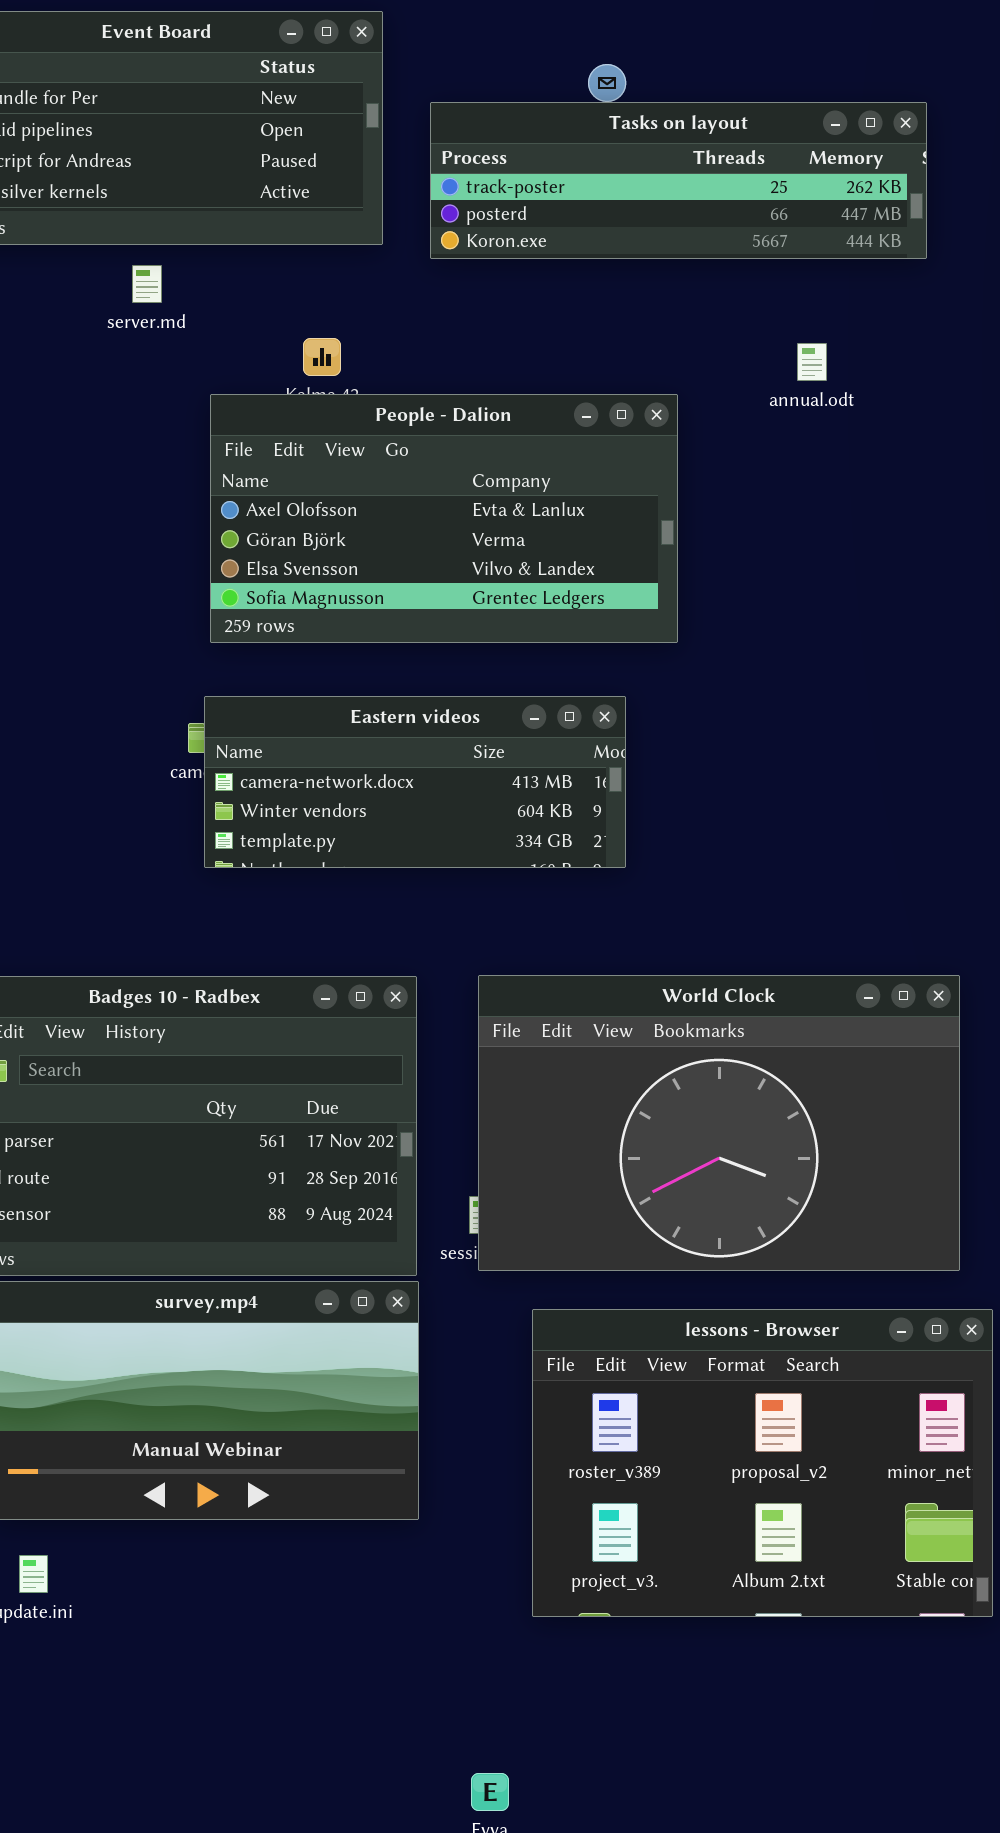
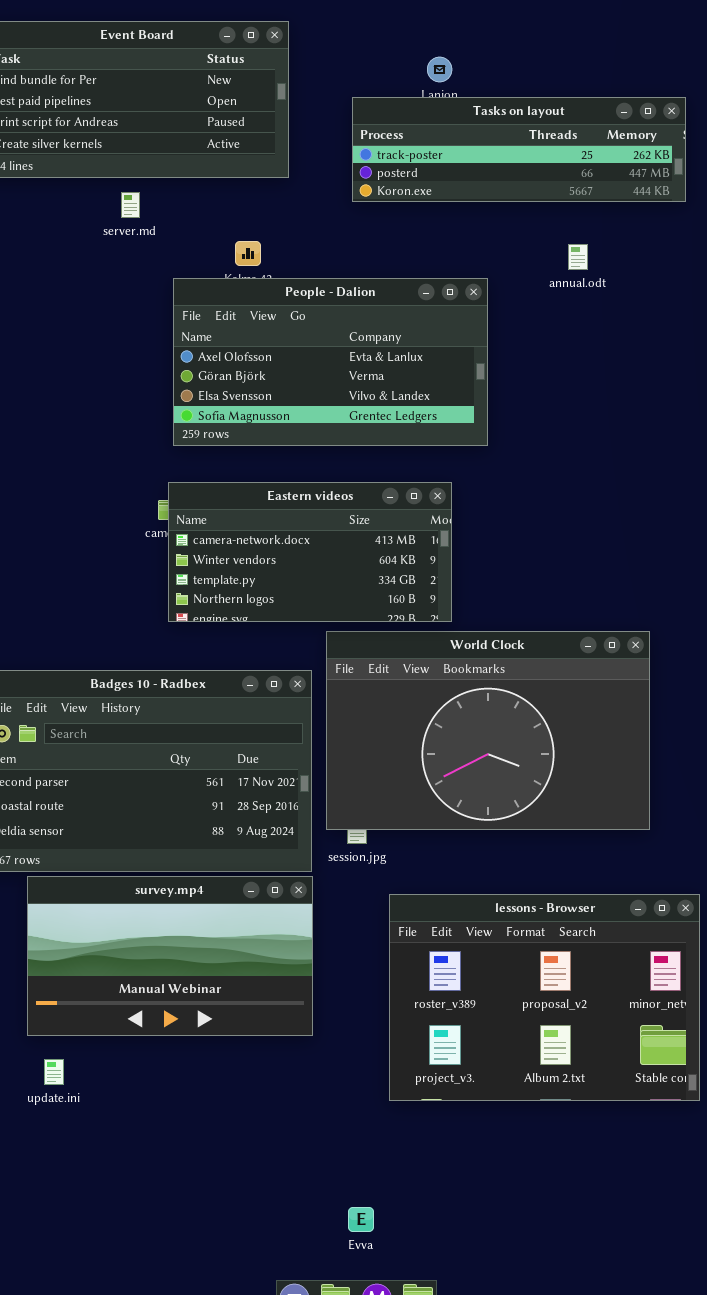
Tasks on layout: [430,102,927,259] -> [352,97,686,202], moved
Eastern videos: [204,696,626,868] -> [168,482,452,622], resized
World Clock: [478,975,960,1271] -> [326,631,650,830], moved

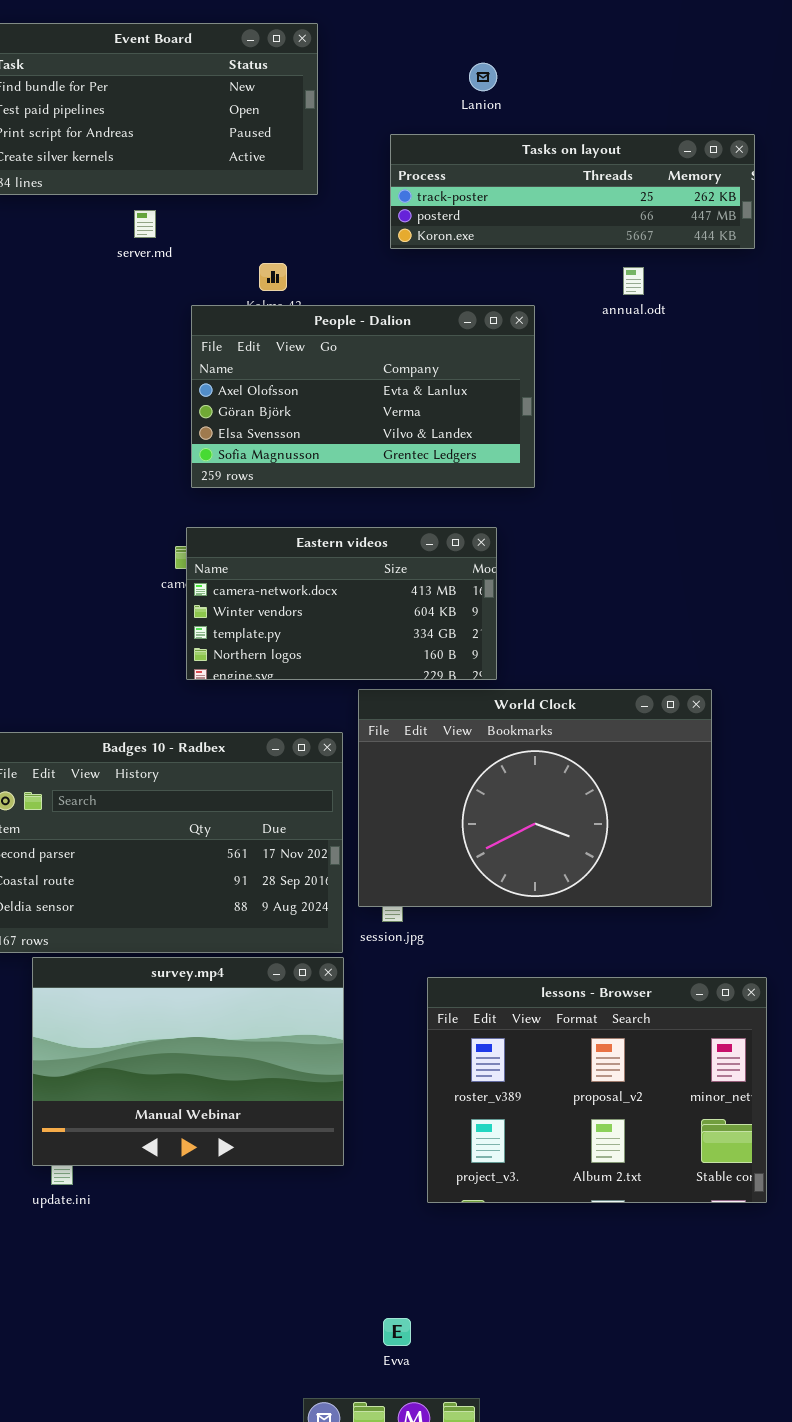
Tasks on layout: [352,97,686,202] -> [390,134,755,249], moved
survey.mp4: [27,876,313,1036] -> [32,957,344,1166], resized

